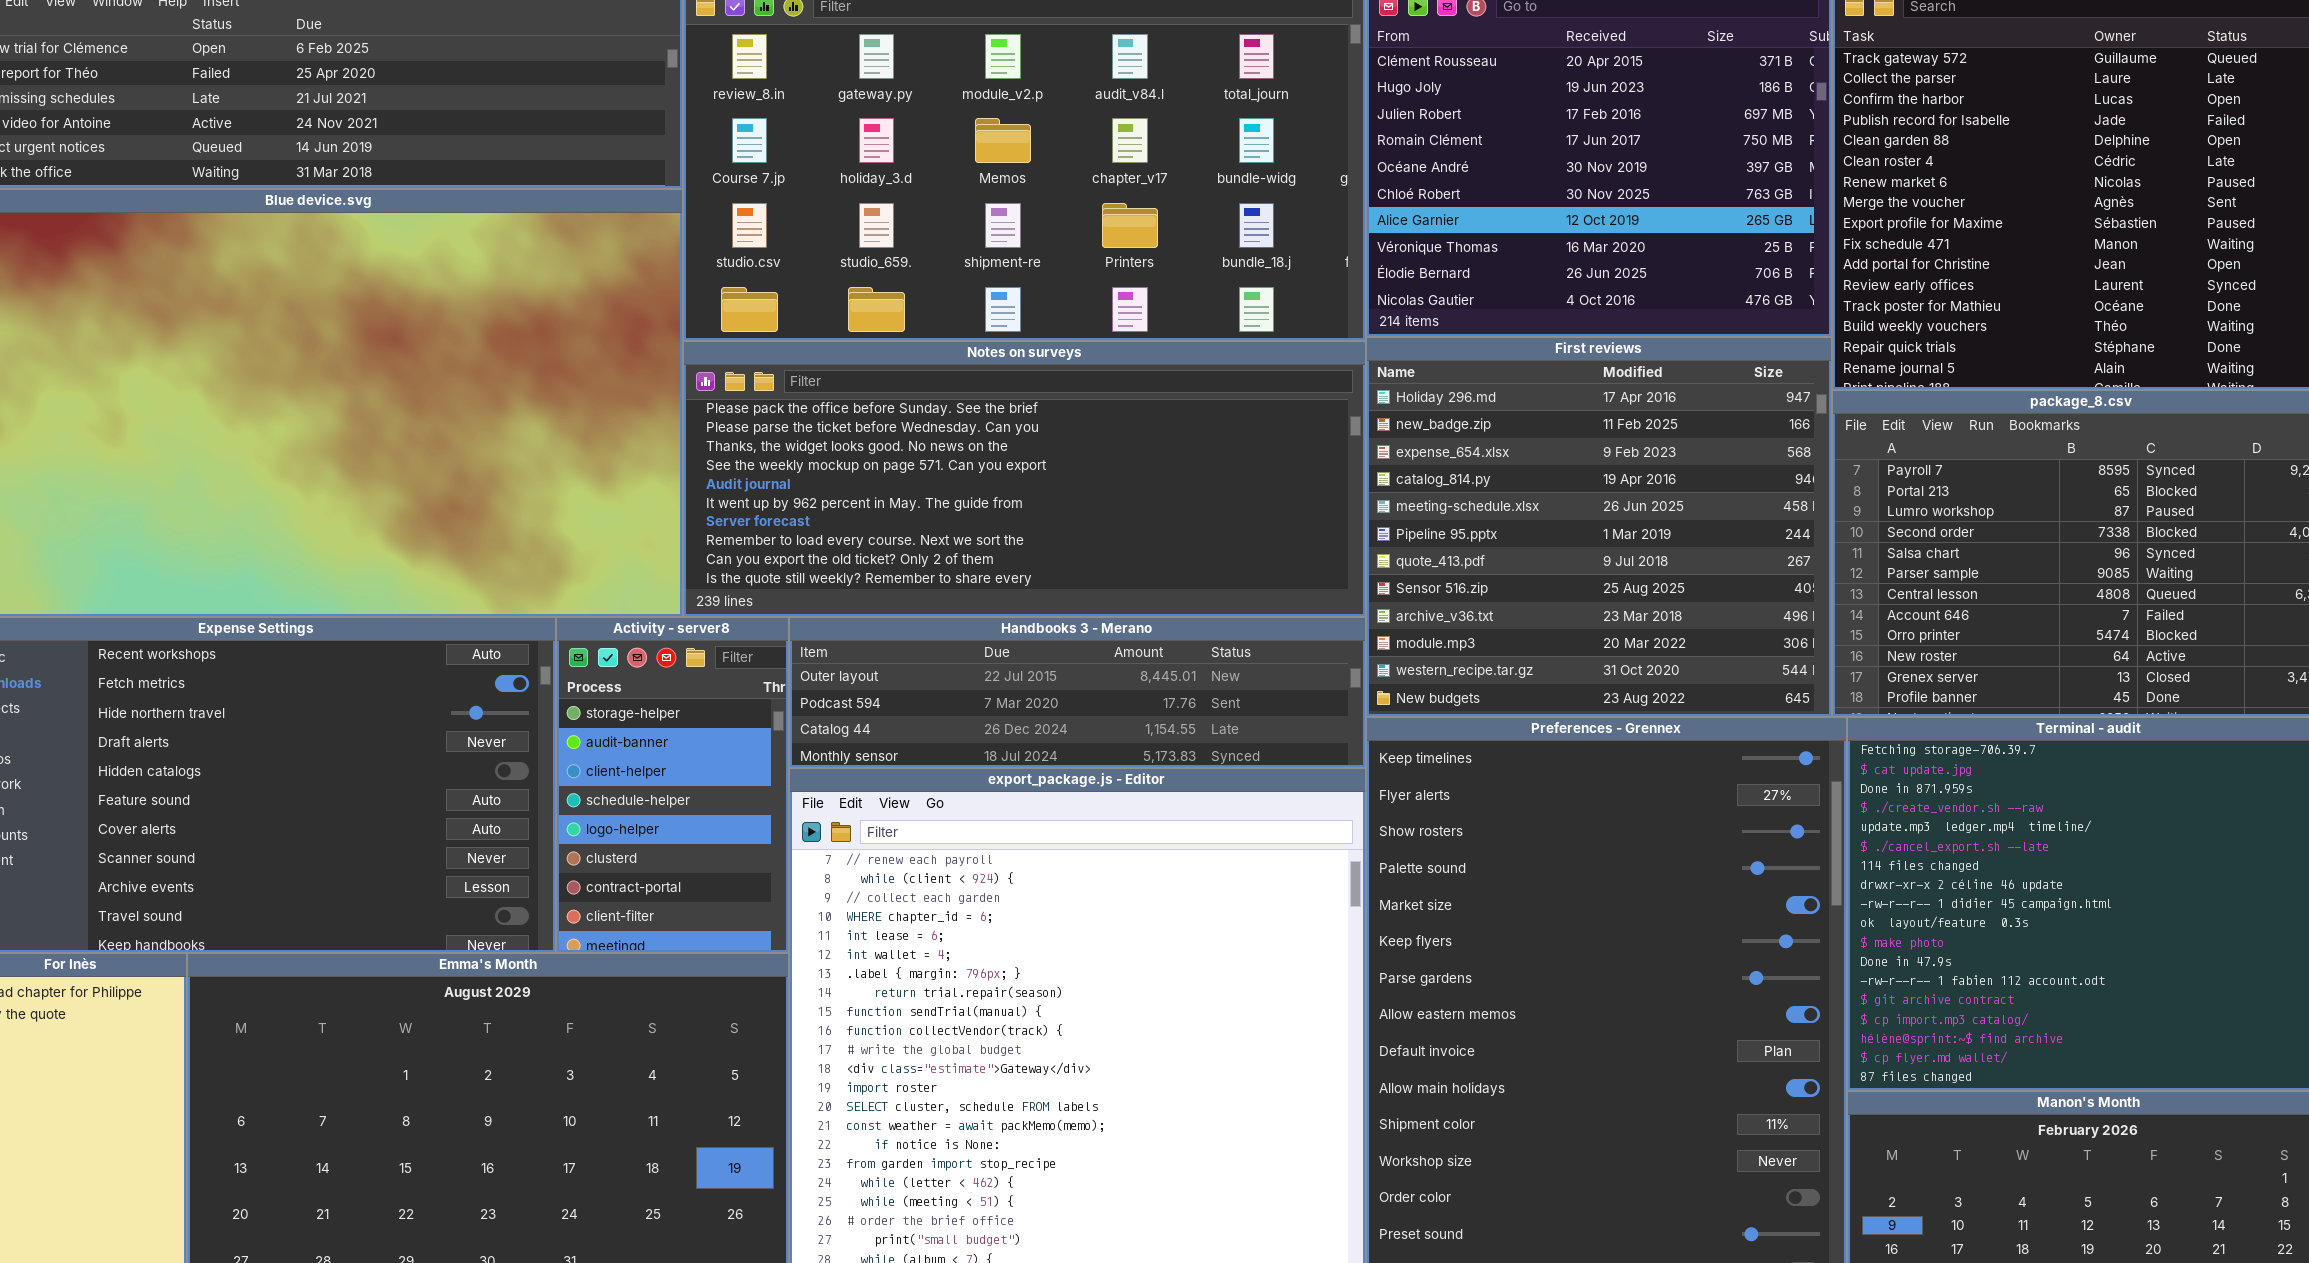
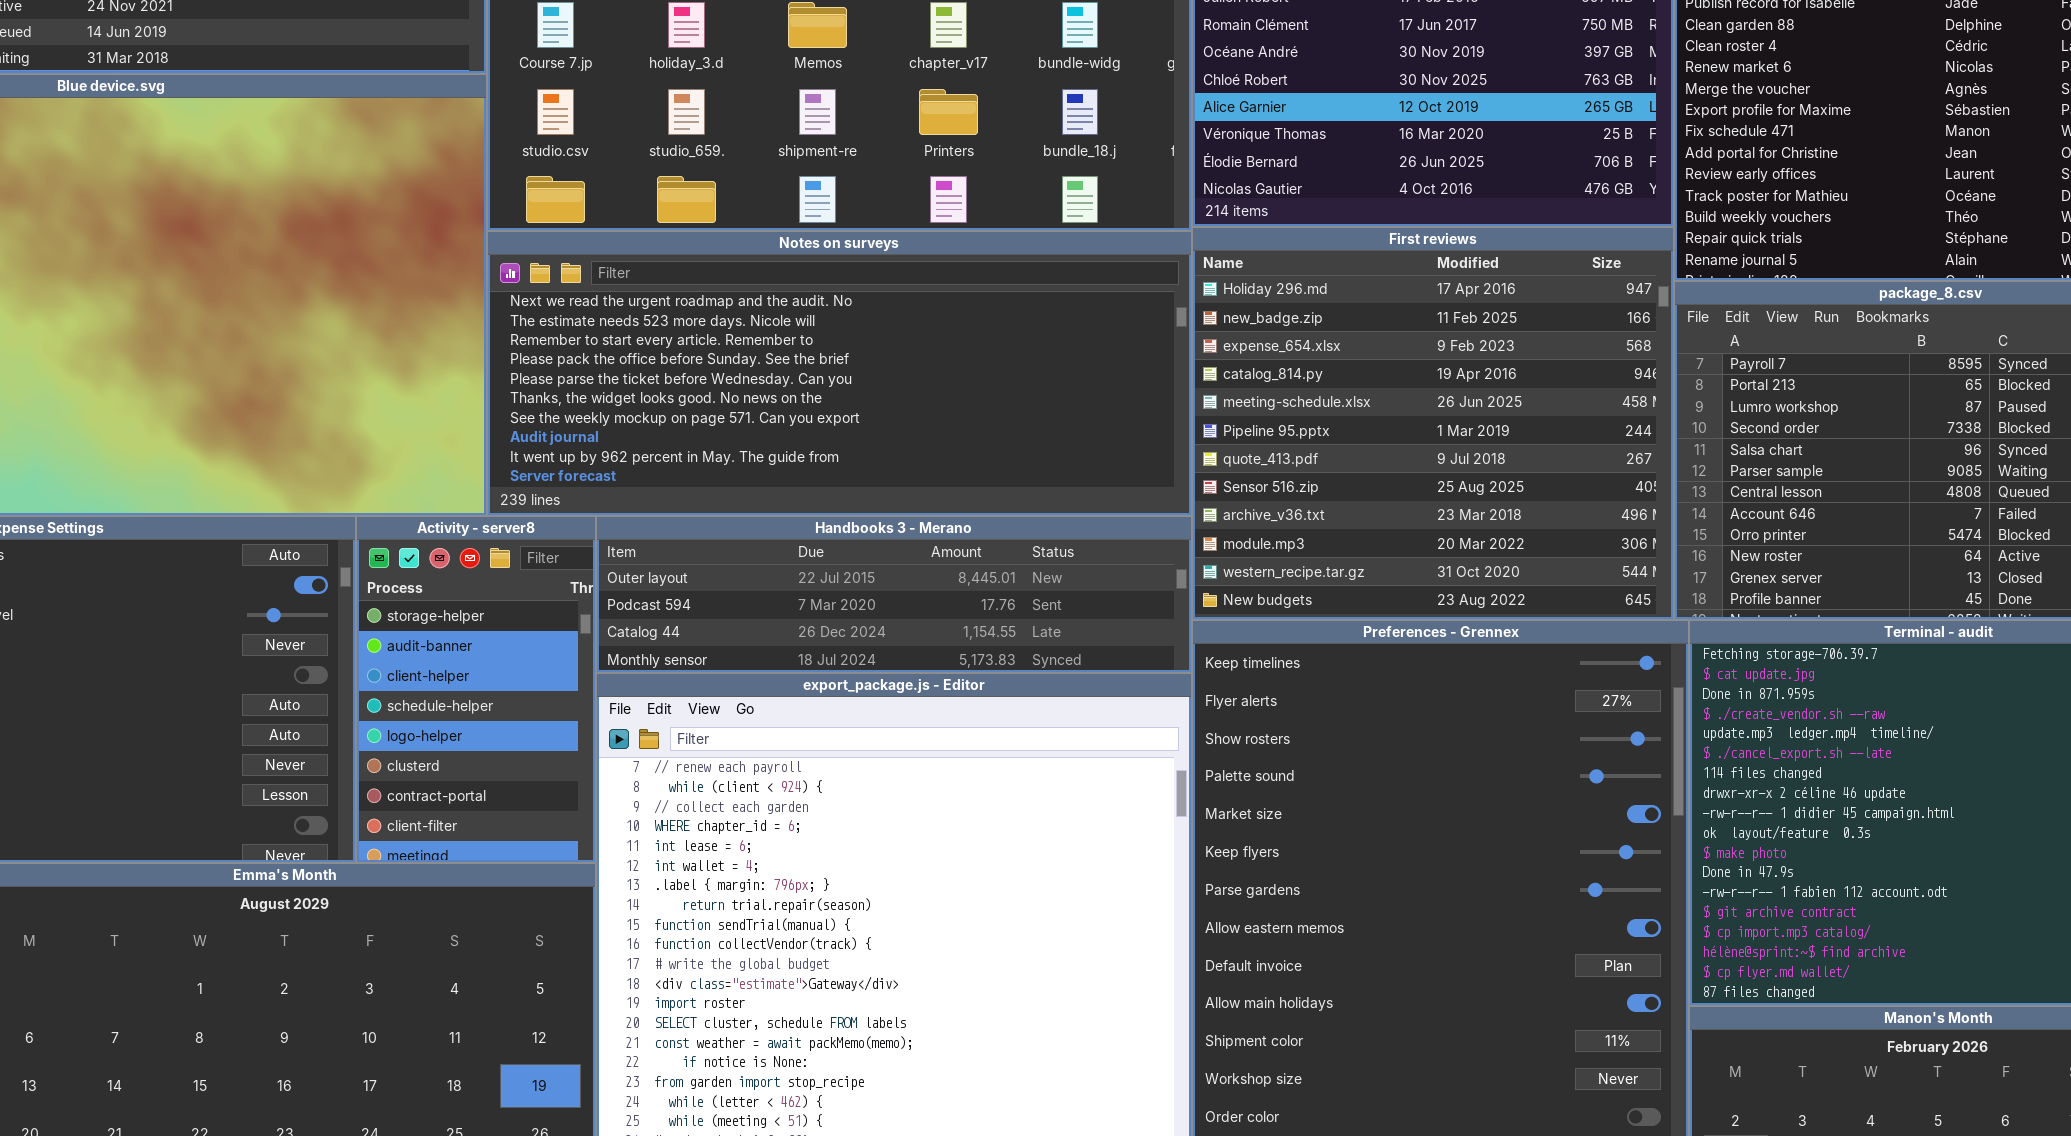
Notes on surveys: [683,341,1366,617] -> [487,231,1192,516], scrolled up 3 rows

